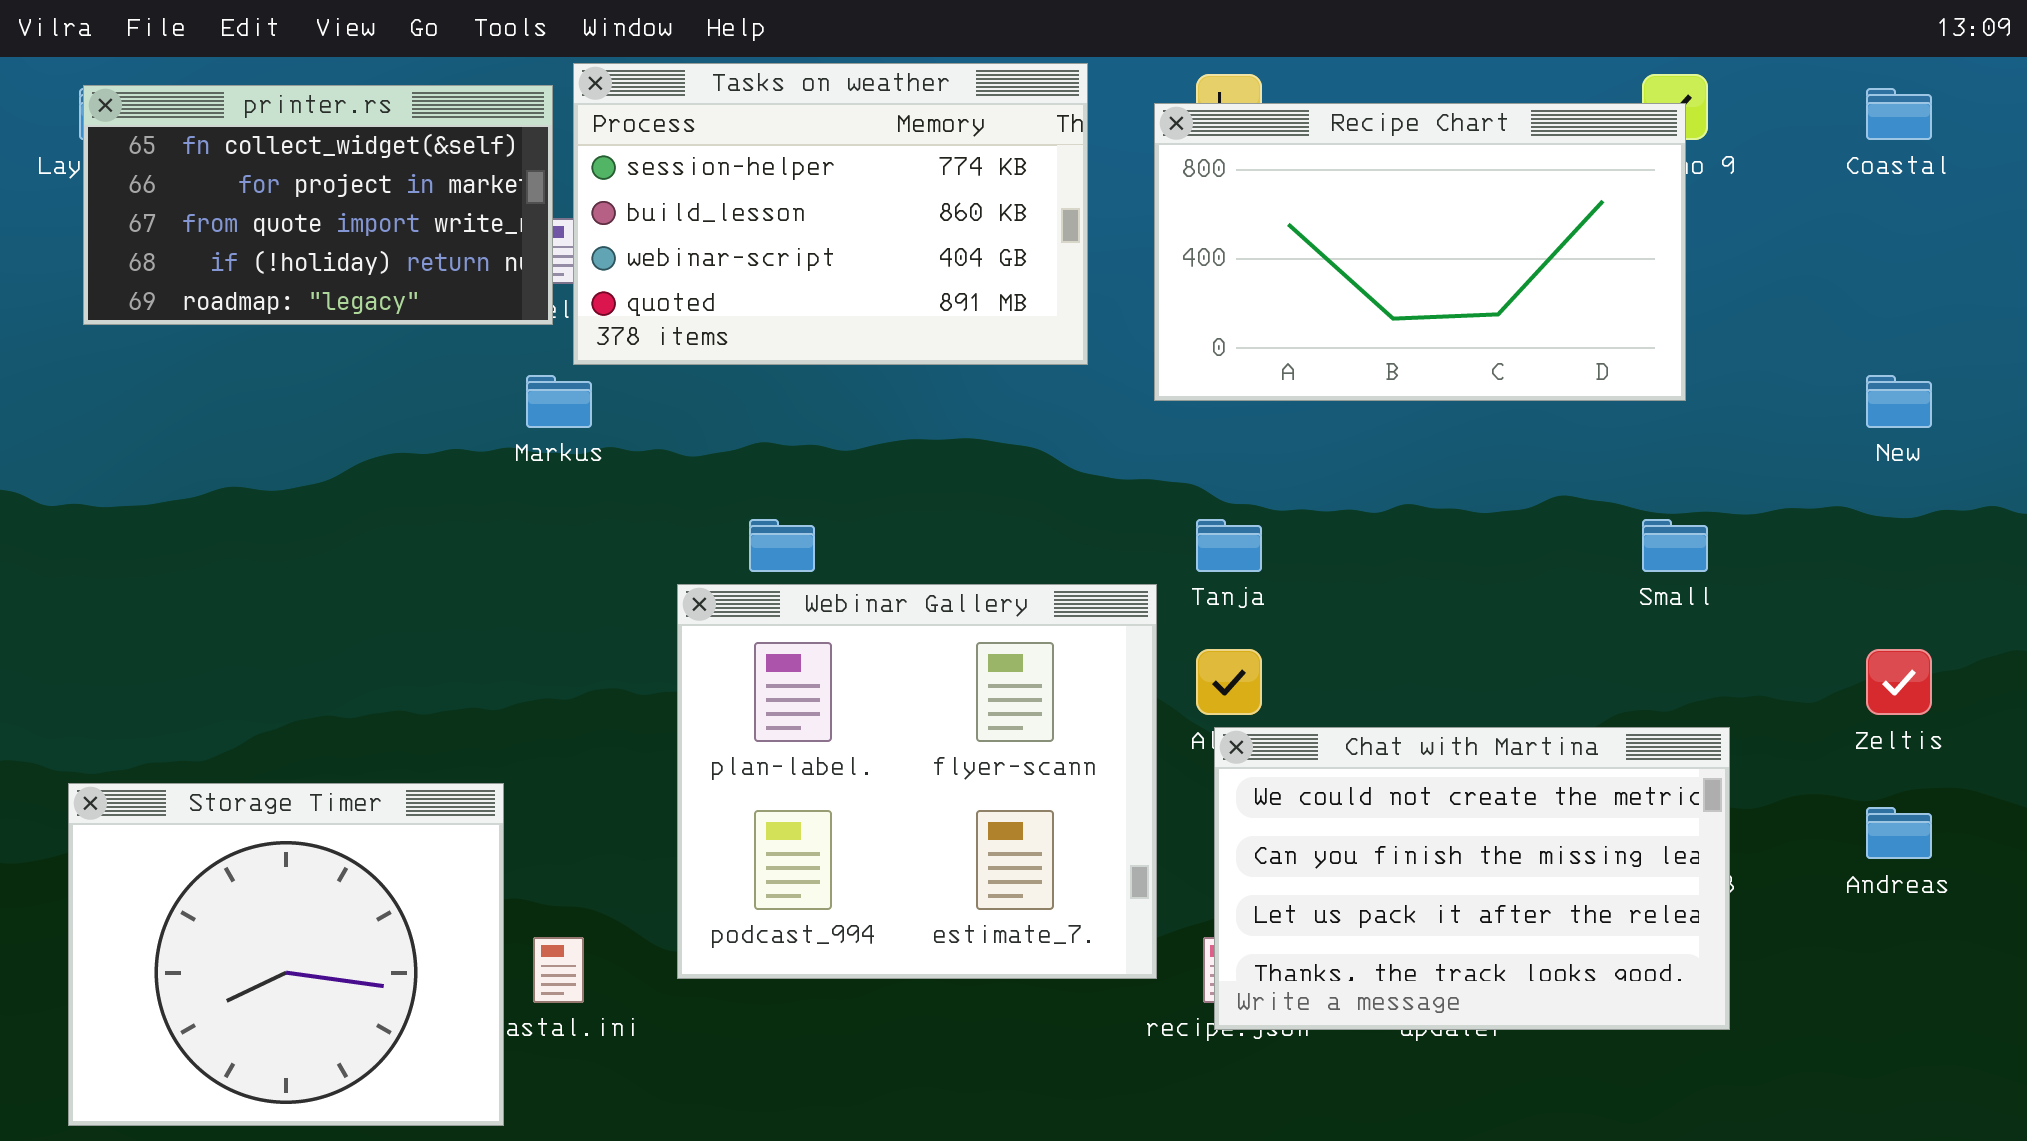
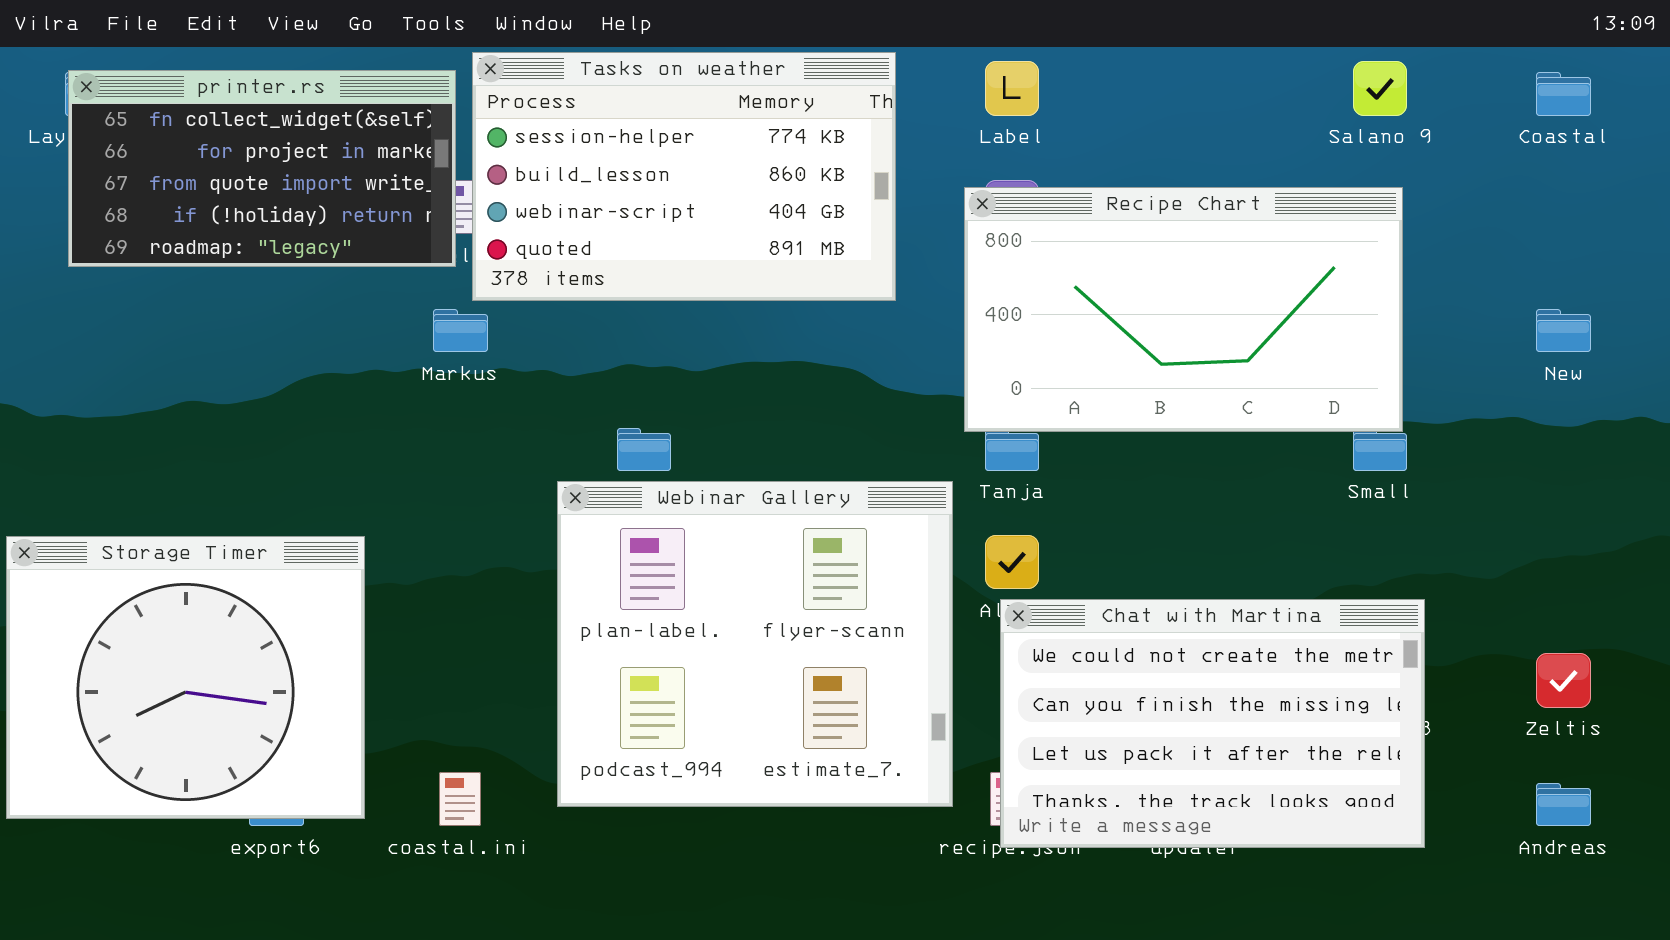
Recipe Chart: [1154,103,1686,401] -> [964,187,1403,432], moved
Zeltis: [1866,649,1932,715] -> [1536,653,1591,708], moved
Storage Timer: [68,783,504,1126] -> [6,536,365,819], moved
Andreas: [1866,807,1932,859] -> [1536,783,1591,826], moved

